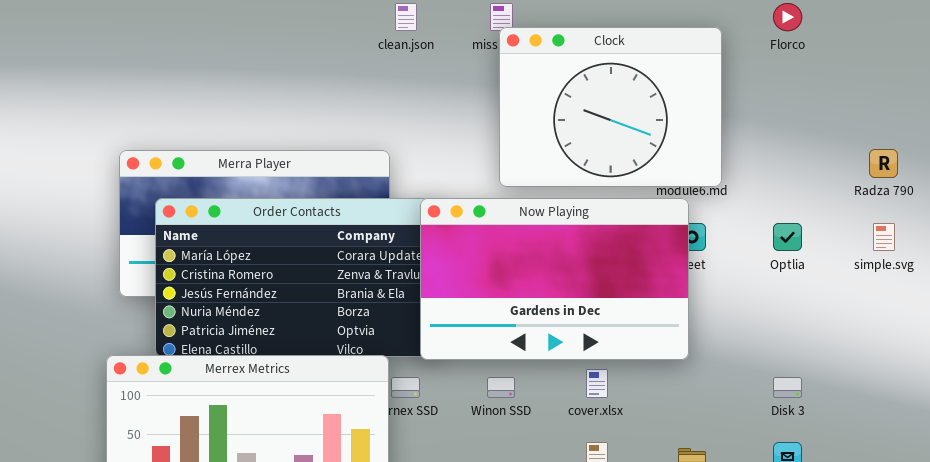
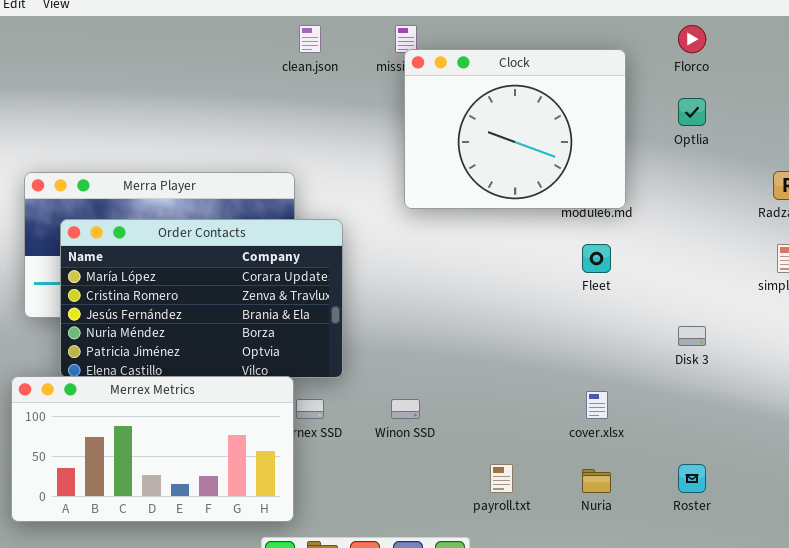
Now Playing: [420,198,689,360] -> none, closed
Optlia: [773,223,802,251] -> [678,98,706,126], moved
cover.xlsx: [586,369,608,398] -> [586,391,608,419], moved
Disk 3: [773,377,802,398] -> [678,326,706,346], moved

